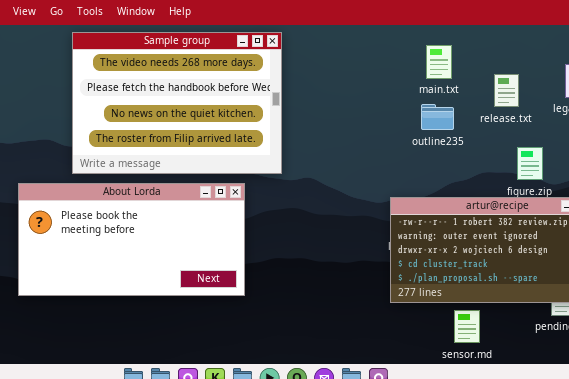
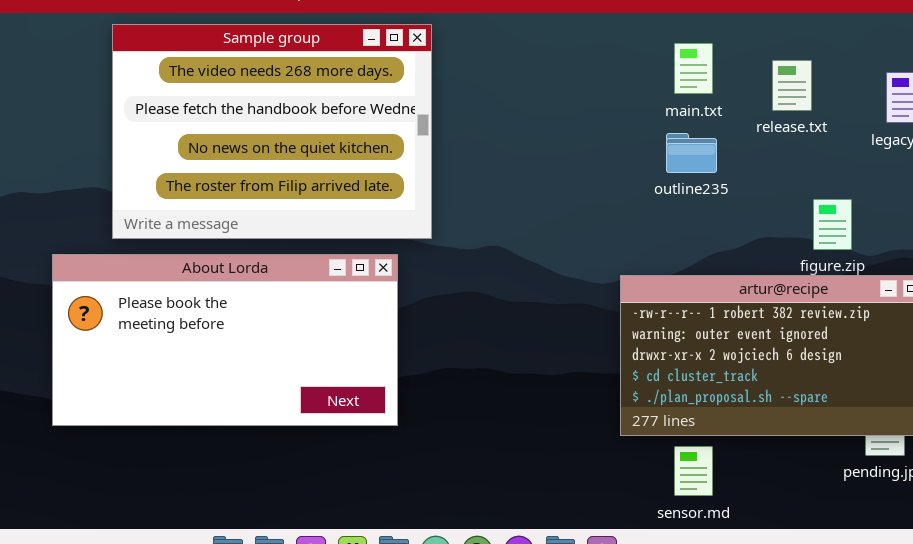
Sample group: [72,32,282,174] -> [112,24,432,239], moved
release.txt: [494,74,519,107] -> [772,60,812,111], moved
sensor.md: [454,310,480,343] -> [674,446,713,496], moved

